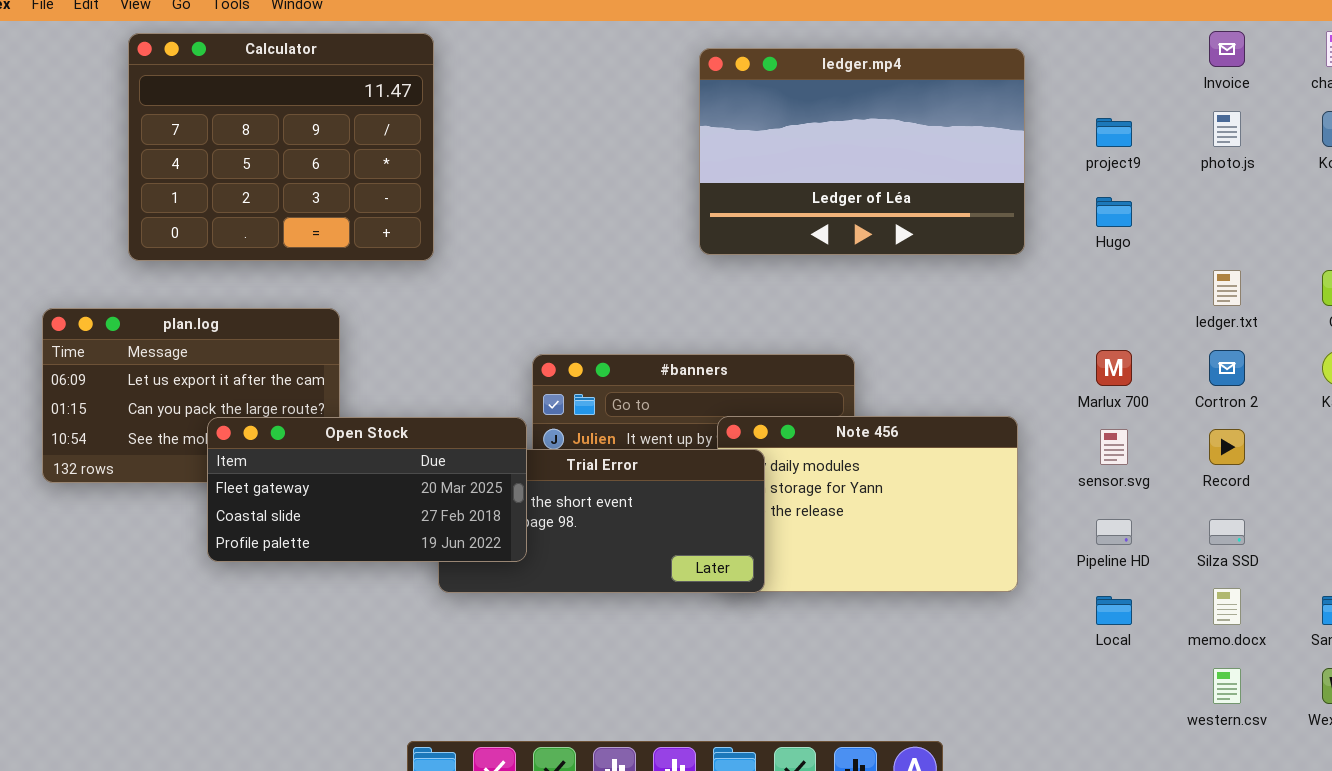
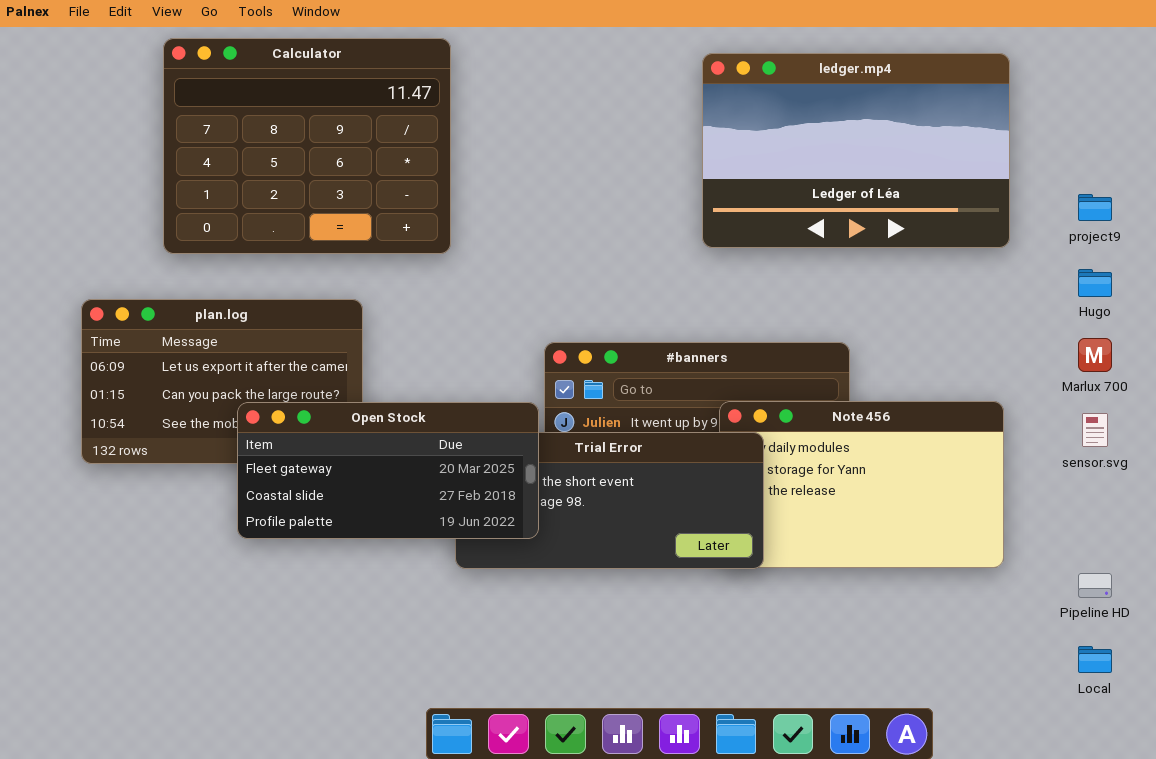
project9: [1096,118,1132,147] -> [1078,194,1112,221], moved
Hugo: [1096,197,1132,227] -> [1078,269,1112,297], moved
Pipeline HD: [1096,519,1132,545] -> [1078,573,1112,598], moved
Local: [1096,596,1132,625] -> [1078,646,1112,673], moved

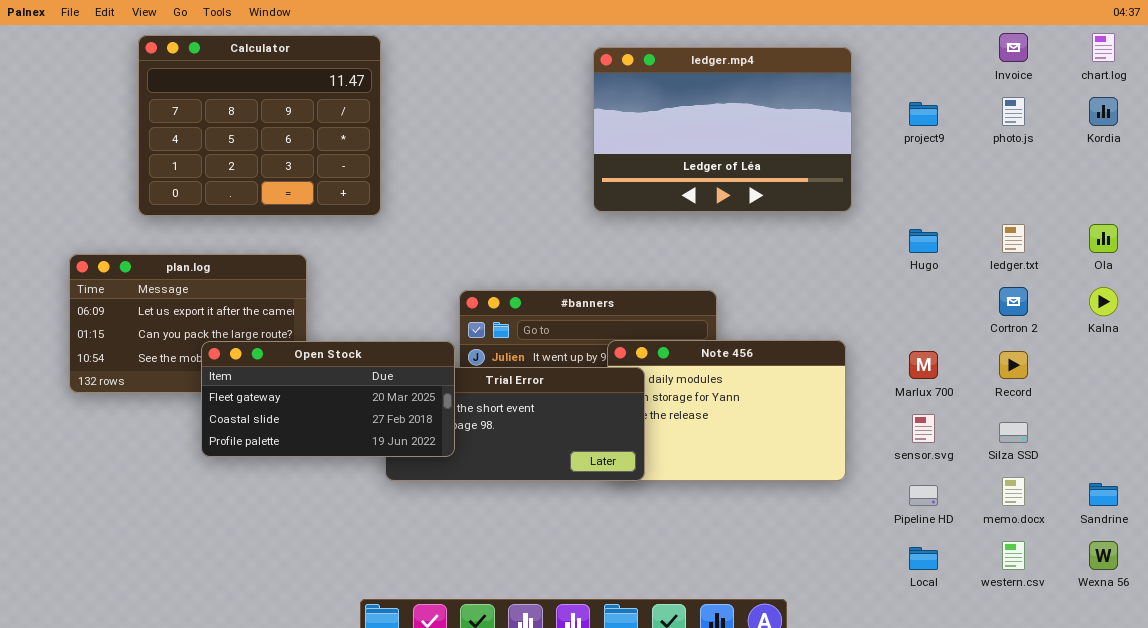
project9: [1078,194,1112,221] -> [909,102,938,126], moved
Marlux 700: [1078,338,1112,372] -> [909,351,938,379], moved
sensor.svg: [1082,413,1108,447] -> [912,414,935,443], moved

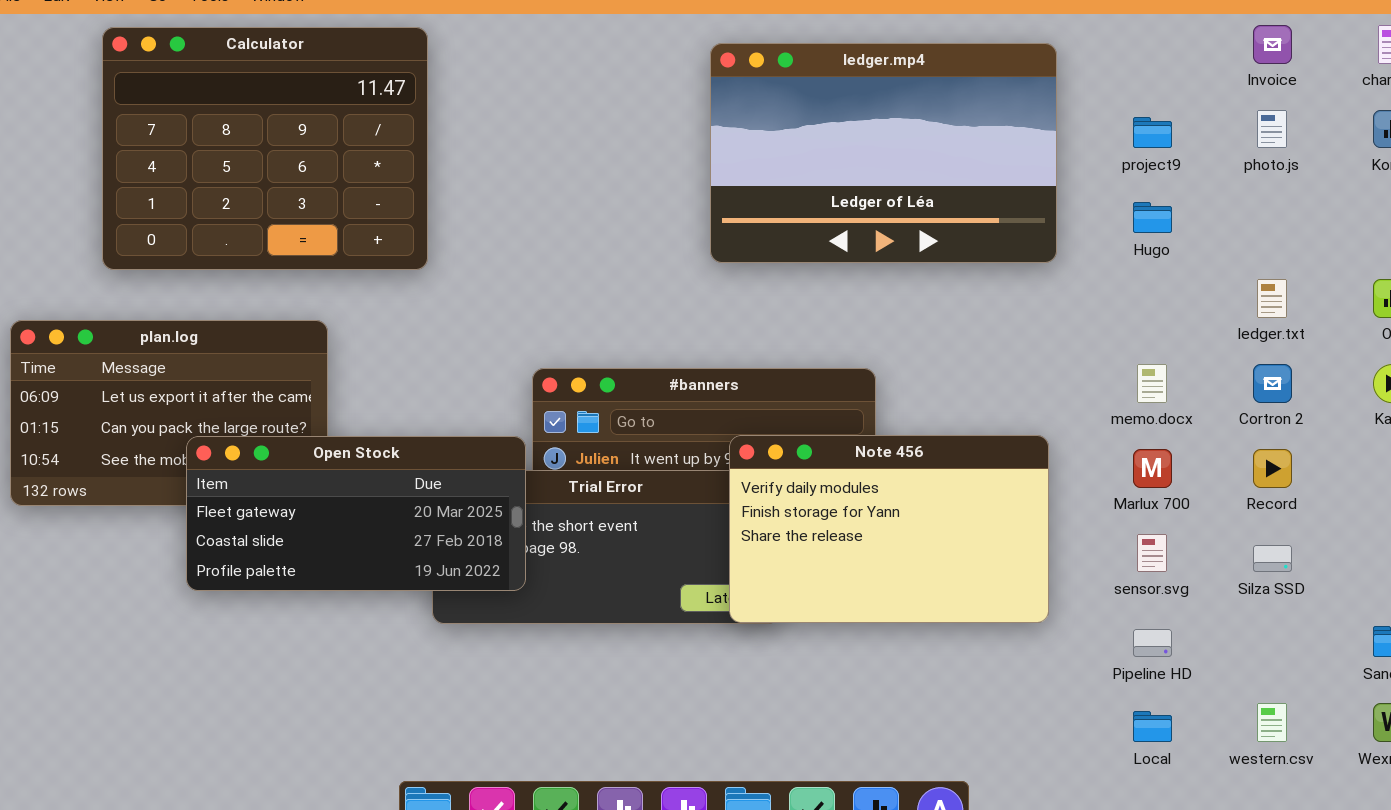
Hugo: [909,229,938,253] -> [1133,202,1172,233], moved
Note 456: [607,340,846,481] -> [729,435,1049,623], raised
memo.docx: [1002,477,1025,506] -> [1137,364,1167,403], moved

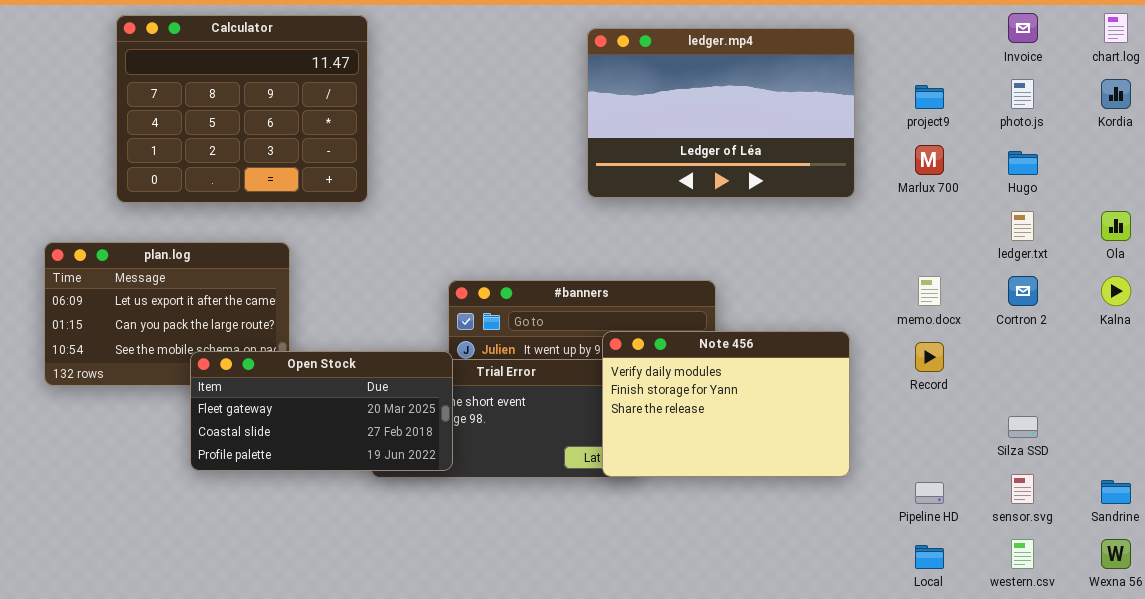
Hugo: [1133,202,1172,233] -> [1008,151,1038,175], moved
Open Stock: [186,436,526,591] -> [190,351,453,471], moved
Marlux 700: [1133,449,1172,488] -> [915,145,944,175], moved
Record: [1253,449,1292,488] -> [915,342,944,372], moved
sensor.svg: [1137,534,1167,572] -> [1011,474,1034,504], moved

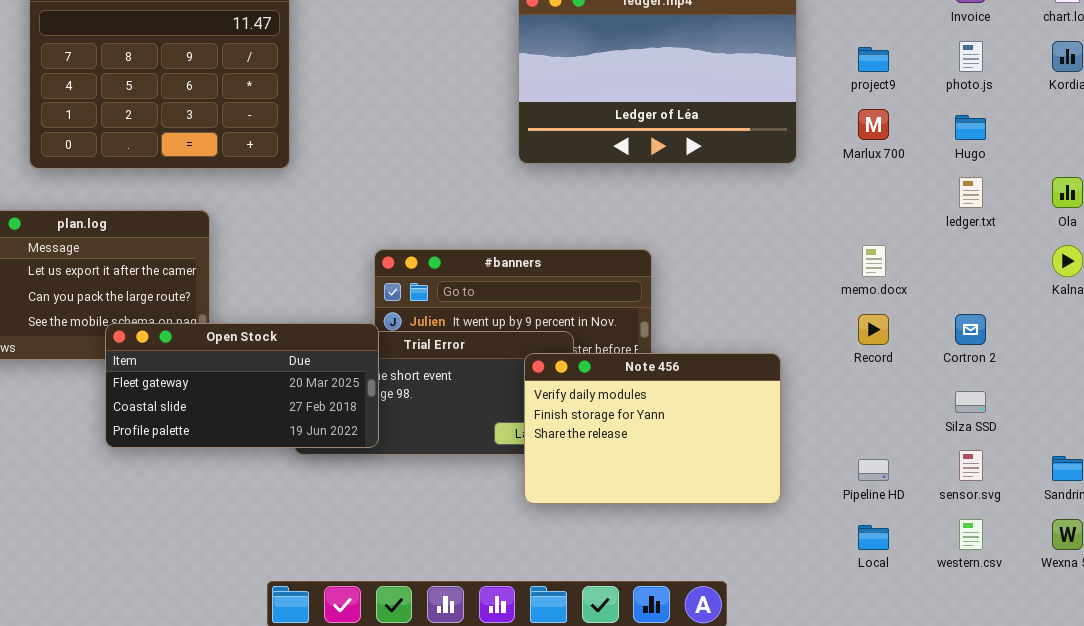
Cortron 2: [1008,276,1038,306] -> [955,314,986,345], moved
Note 456: [602,331,850,477] -> [524,353,781,504], moved

